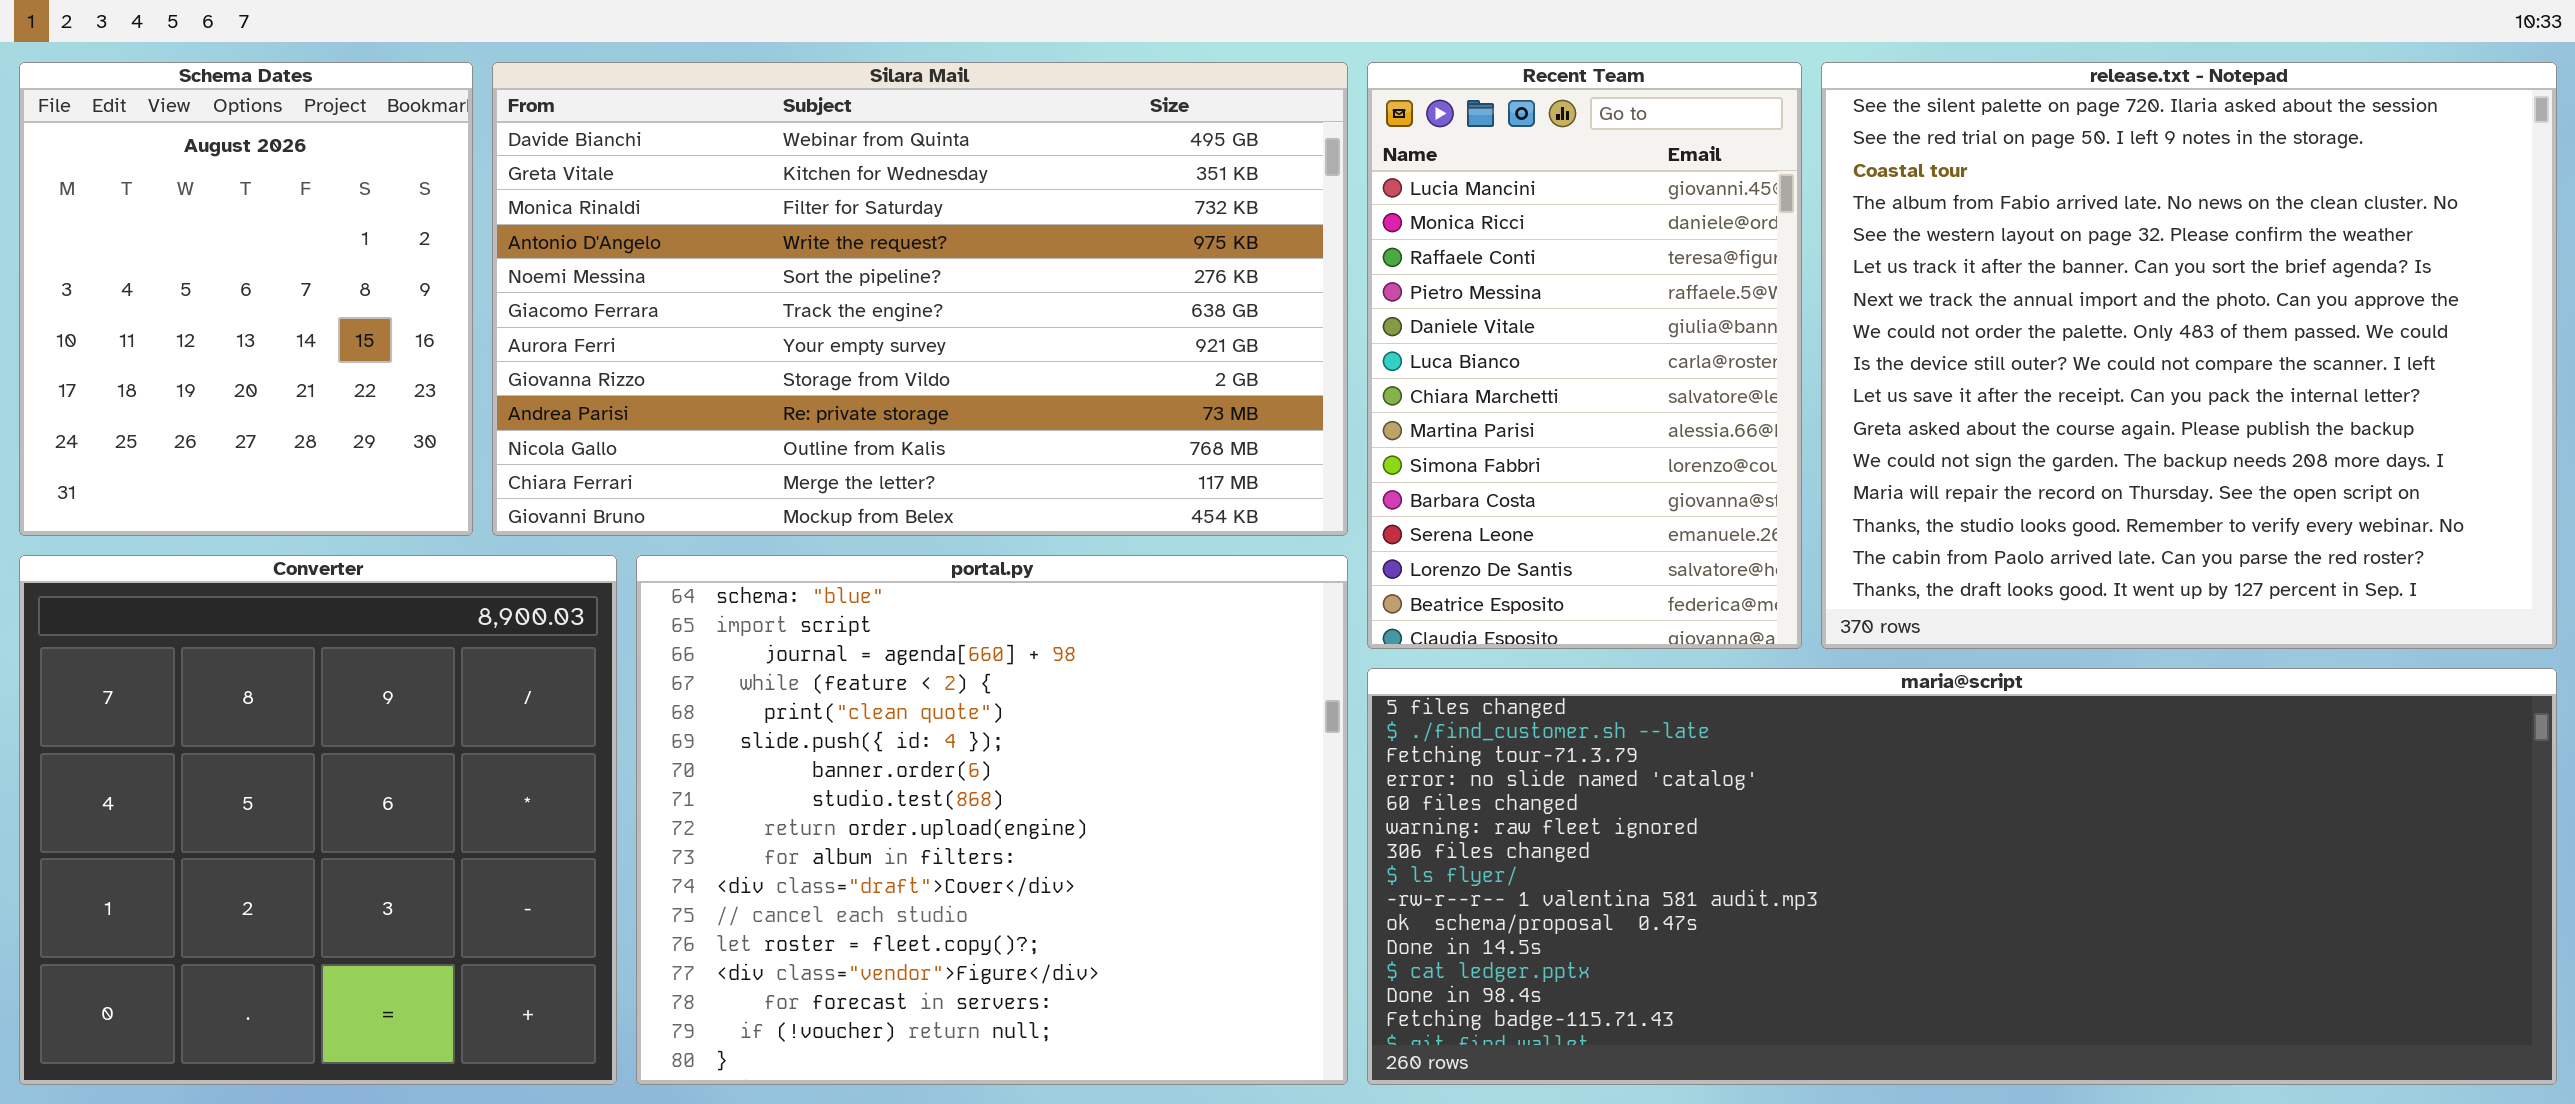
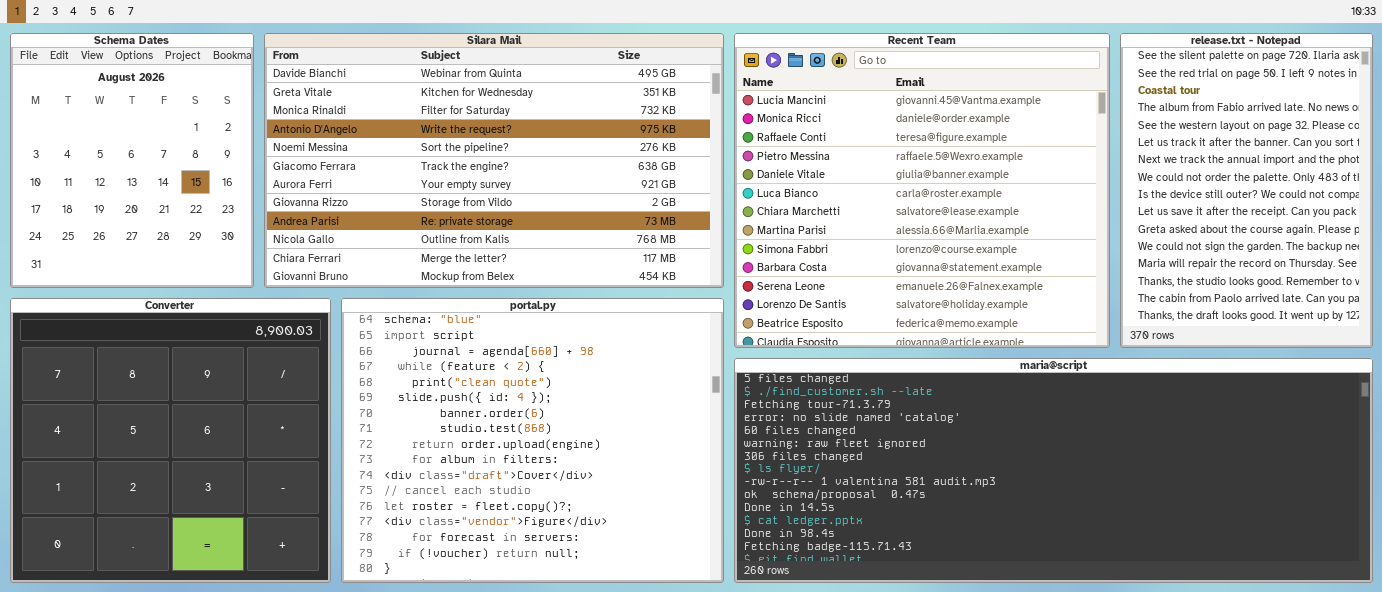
Recent Team: [1367,62,1802,649] -> [734,33,1110,348], resized
release.txt - Notepad: [1821,62,2557,649] -> [1120,33,1373,348], resized

